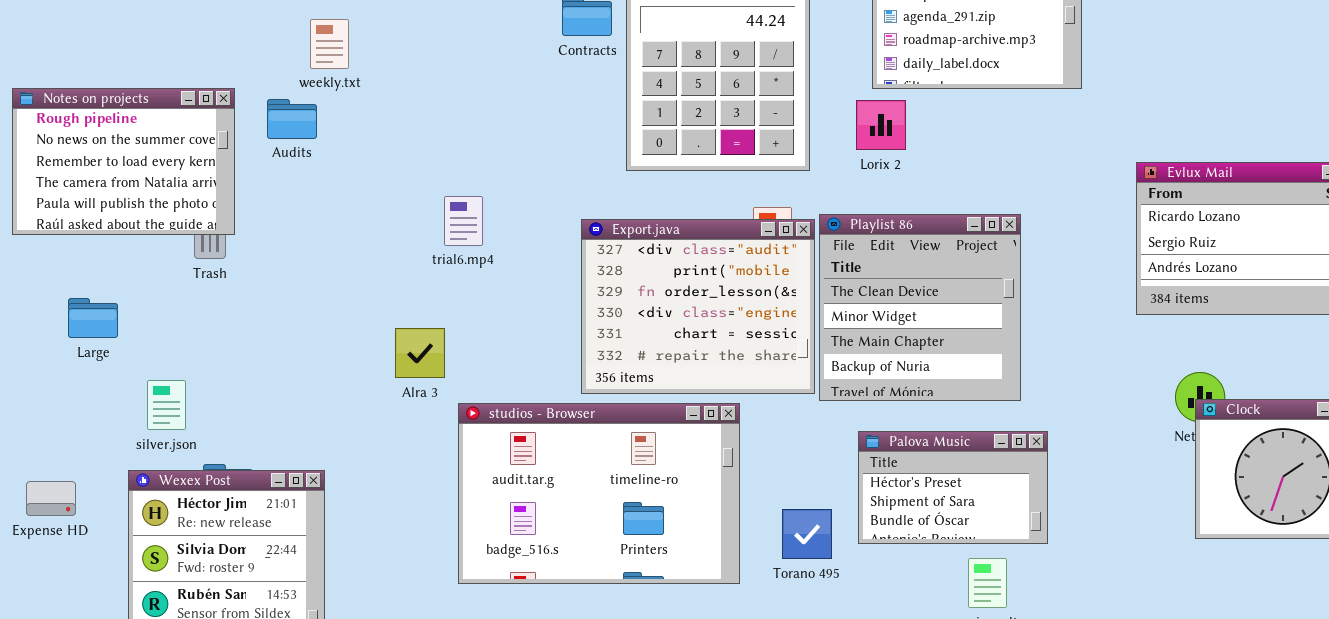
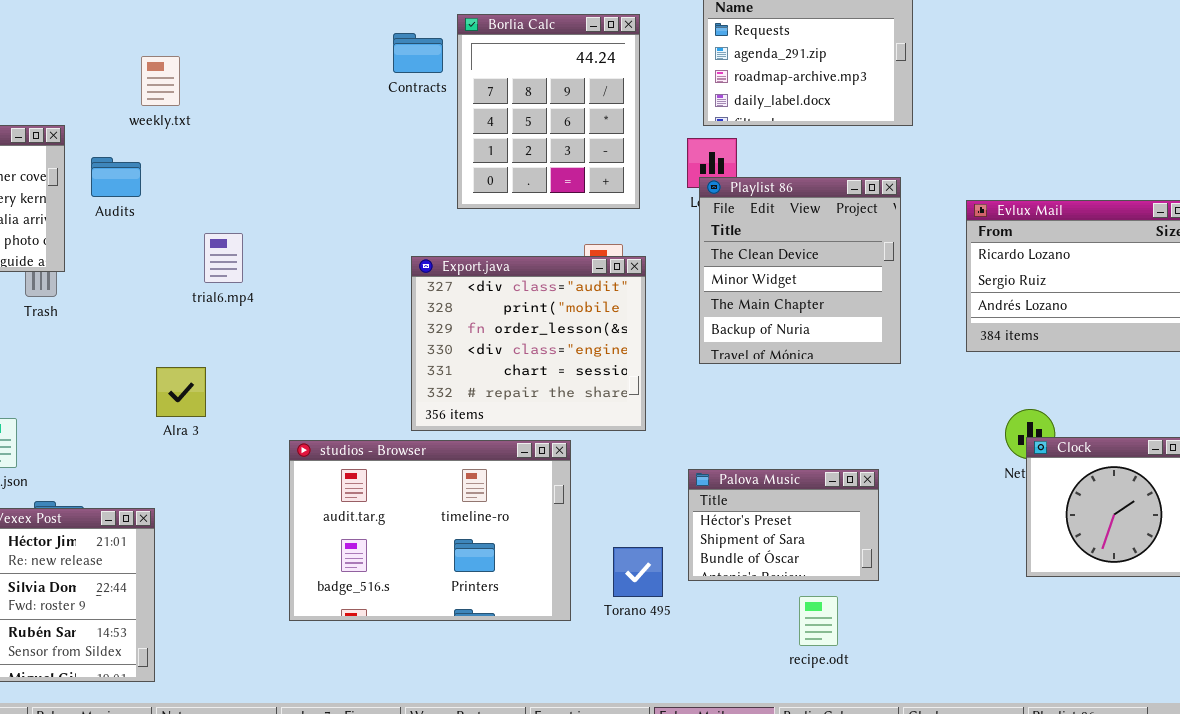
Audits: [267,99,317,139] -> [91,157,141,197], moved
trial6.mp4: [444,196,483,246] -> [204,233,243,283], moved
Playlist 86: [819,214,1021,401] -> [699,177,901,364], moved
Alra 3: [395,328,445,378] -> [156,367,206,417], moved

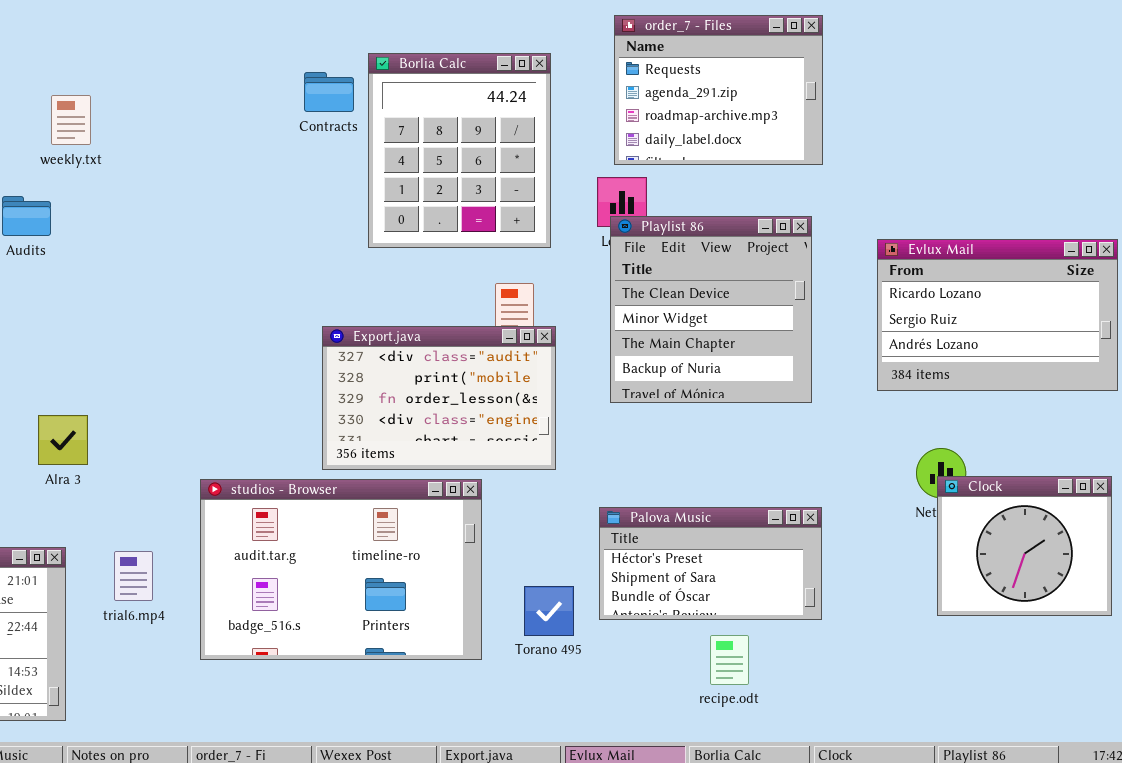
trial6.mp4: [204,233,243,283] -> [114,551,153,601], moved
Export.java: [411,256,646,431] -> [322,326,556,470], resized
Alra 3: [156,367,206,417] -> [38,415,88,465], moved
Palova Music: [688,469,879,581] -> [599,507,822,620], resized

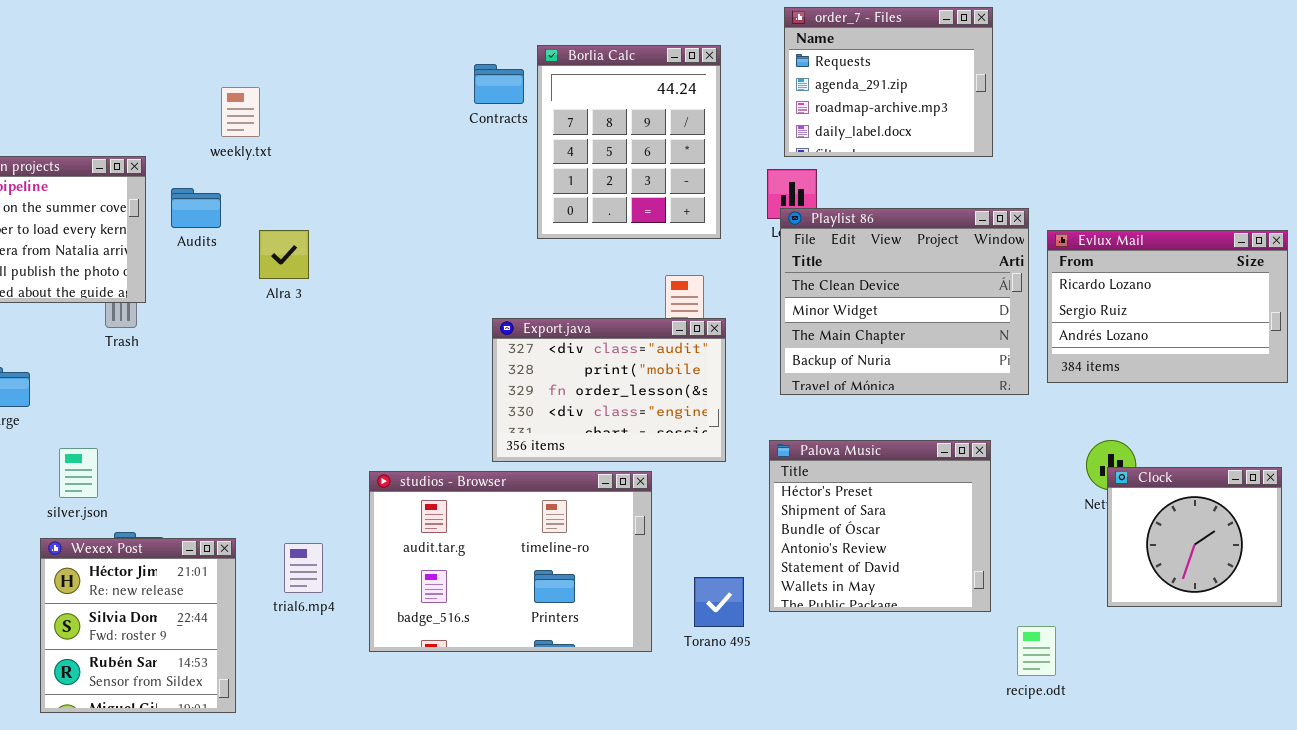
Playlist 86: [610,216,812,403] -> [780,208,1029,395], resized
Alra 3: [38,415,88,465] -> [259,230,309,279], moved
Palova Music: [599,507,822,620] -> [769,440,991,612], resized
recipe.odt: [710,635,749,685] -> [1017,626,1056,676], moved

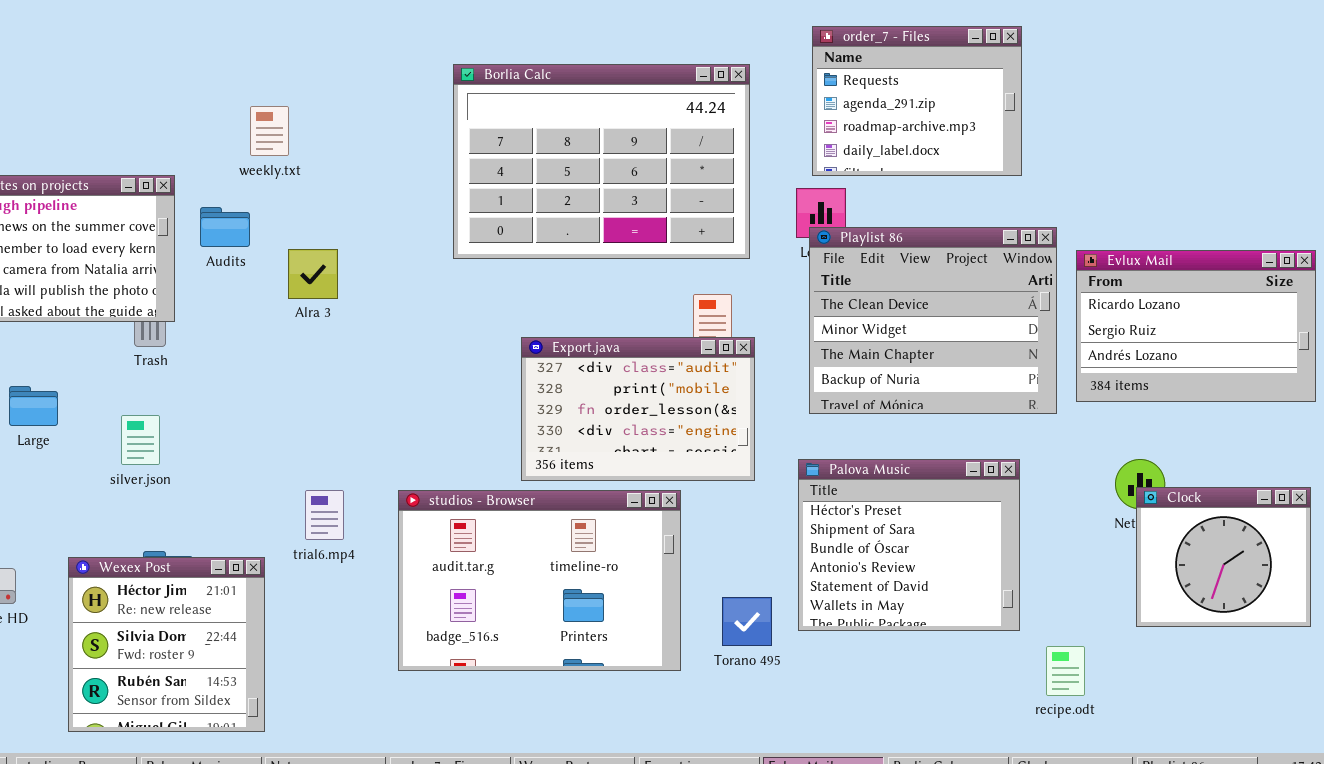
Borlia Calc: [537,45,721,239] -> [453,64,750,259], resized
silver.json: [59,448,98,498] -> [121,415,160,465], moved
trial6.mp4: [284,543,323,593] -> [305,490,344,540], moved

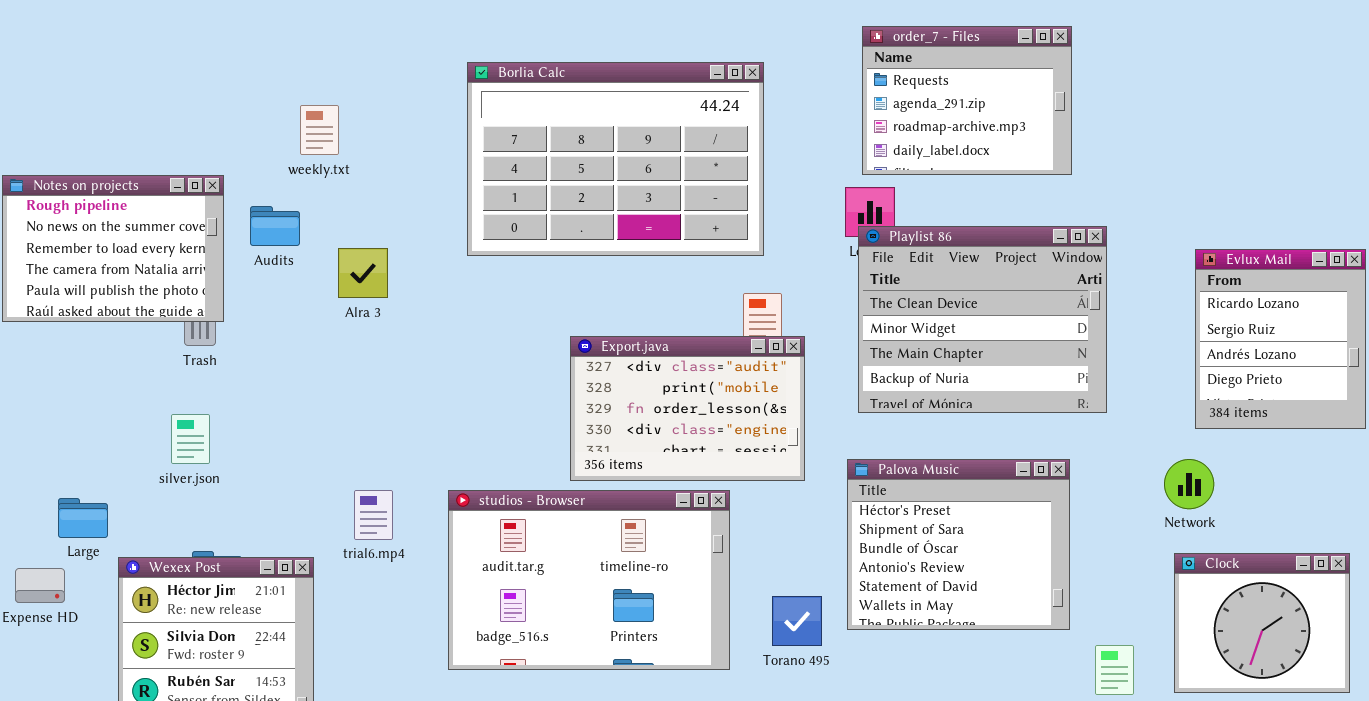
Borlia Calc: [453,64,750,259] -> [467,62,764,256], moved
Evlux Mail: [1076,250,1316,402] -> [1195,249,1366,429], resized
Large: [9,386,58,426] -> [58,498,108,538], moved
Clock: [1136,487,1311,627] -> [1174,553,1350,693], moved

